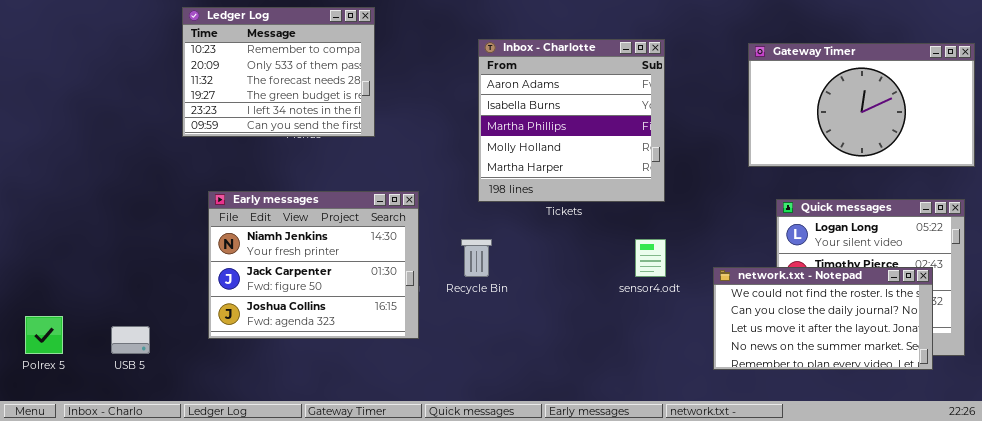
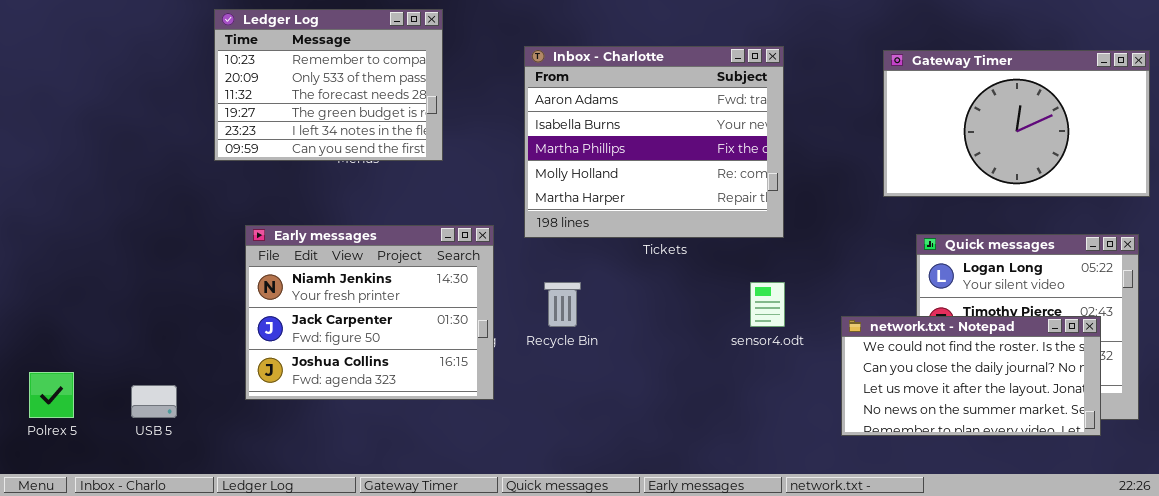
Inbox - Charlotte: [478,39,665,202] -> [524,46,784,238], resized

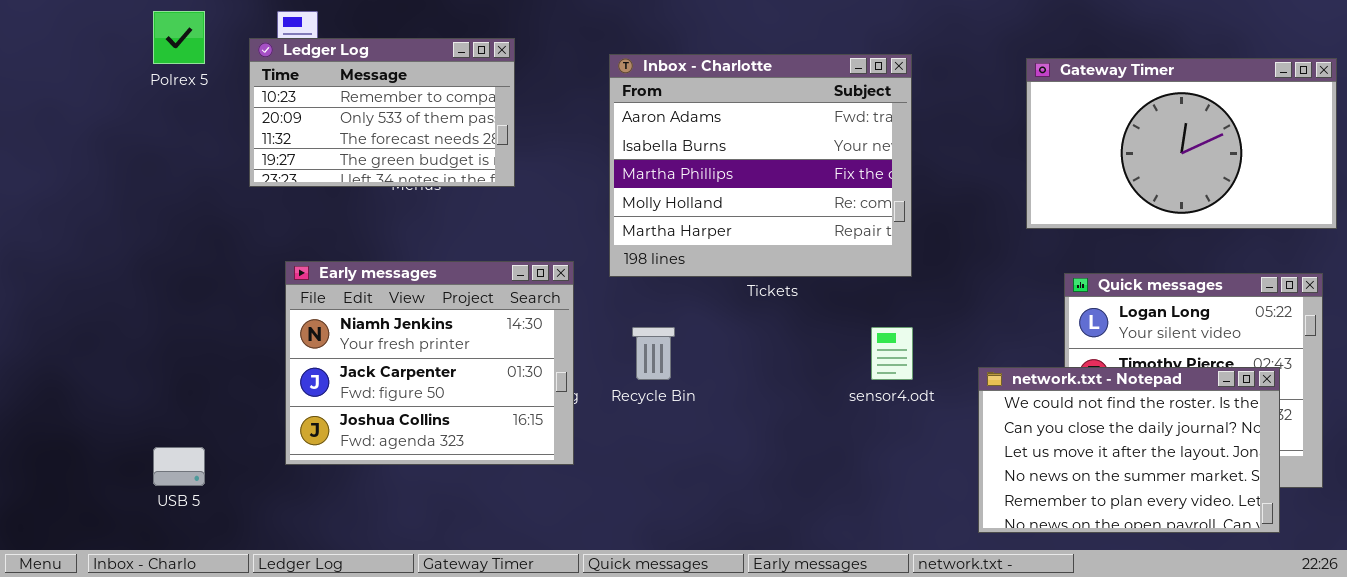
Ledger Log: [214,9,443,161] -> [249,38,515,187], resized
network.txt - Notepad: [841,316,1101,436] -> [978,367,1280,533], resized
Polrex 5: [29,372,74,418] -> [153,11,205,64], moved

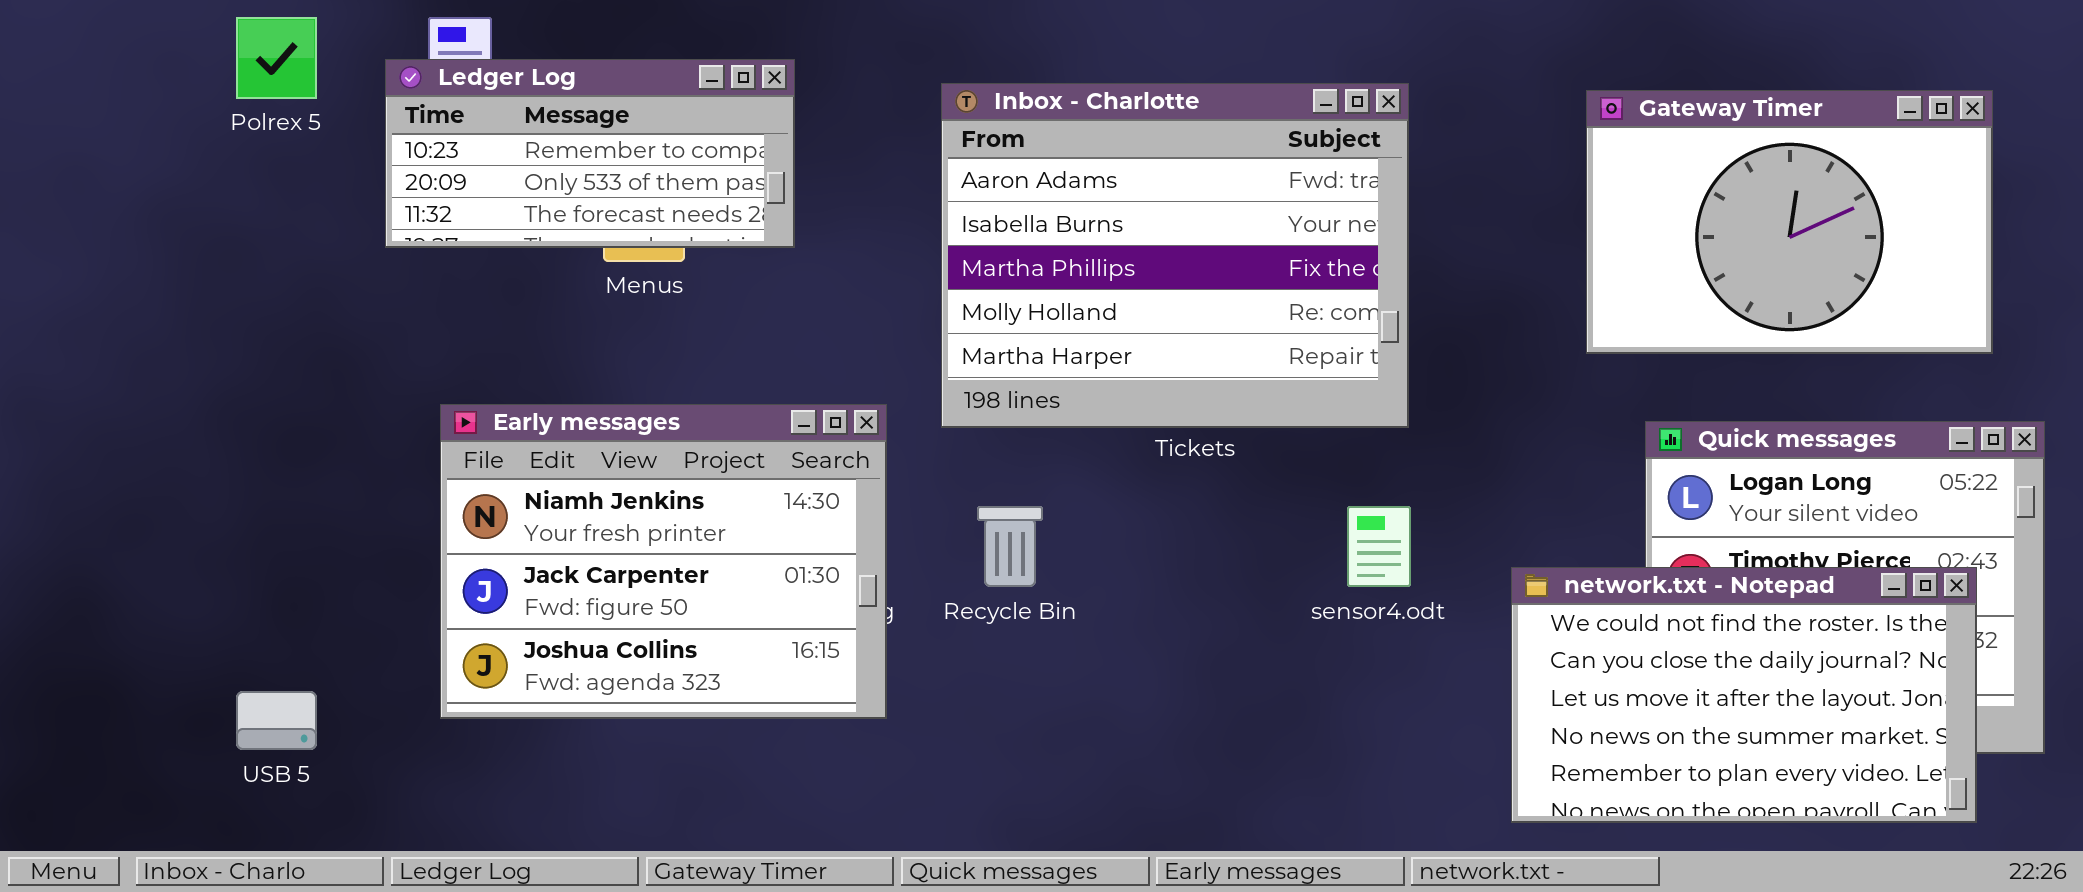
Ledger Log: [249,38,515,187] -> [385,59,795,248], resized
Gateway Timer: [1026,58,1337,229] -> [1586,90,1993,354], resized

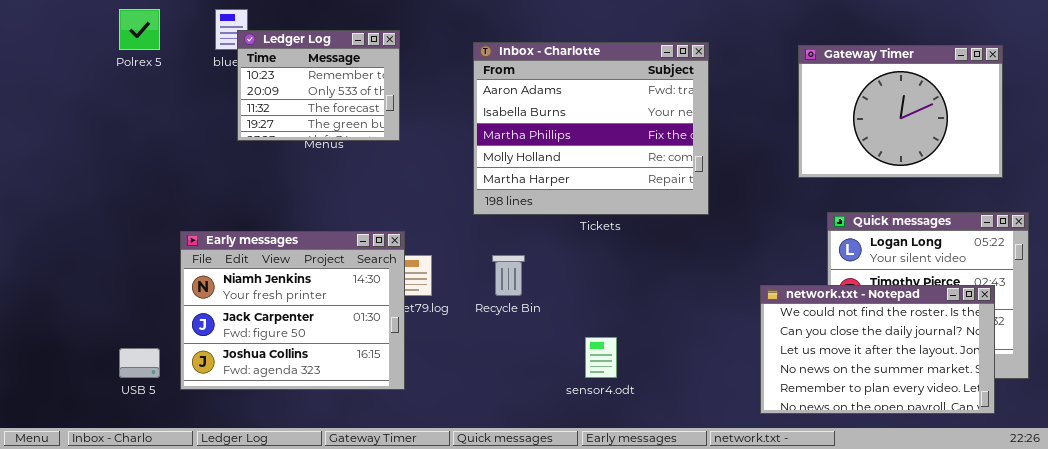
Ledger Log: [385,59,795,248] -> [237,30,400,141], resized
Early messages: [440,404,887,719] -> [180,231,405,390], moved
sensor4.odt: [1347,506,1411,587] -> [585,337,617,378], moved

